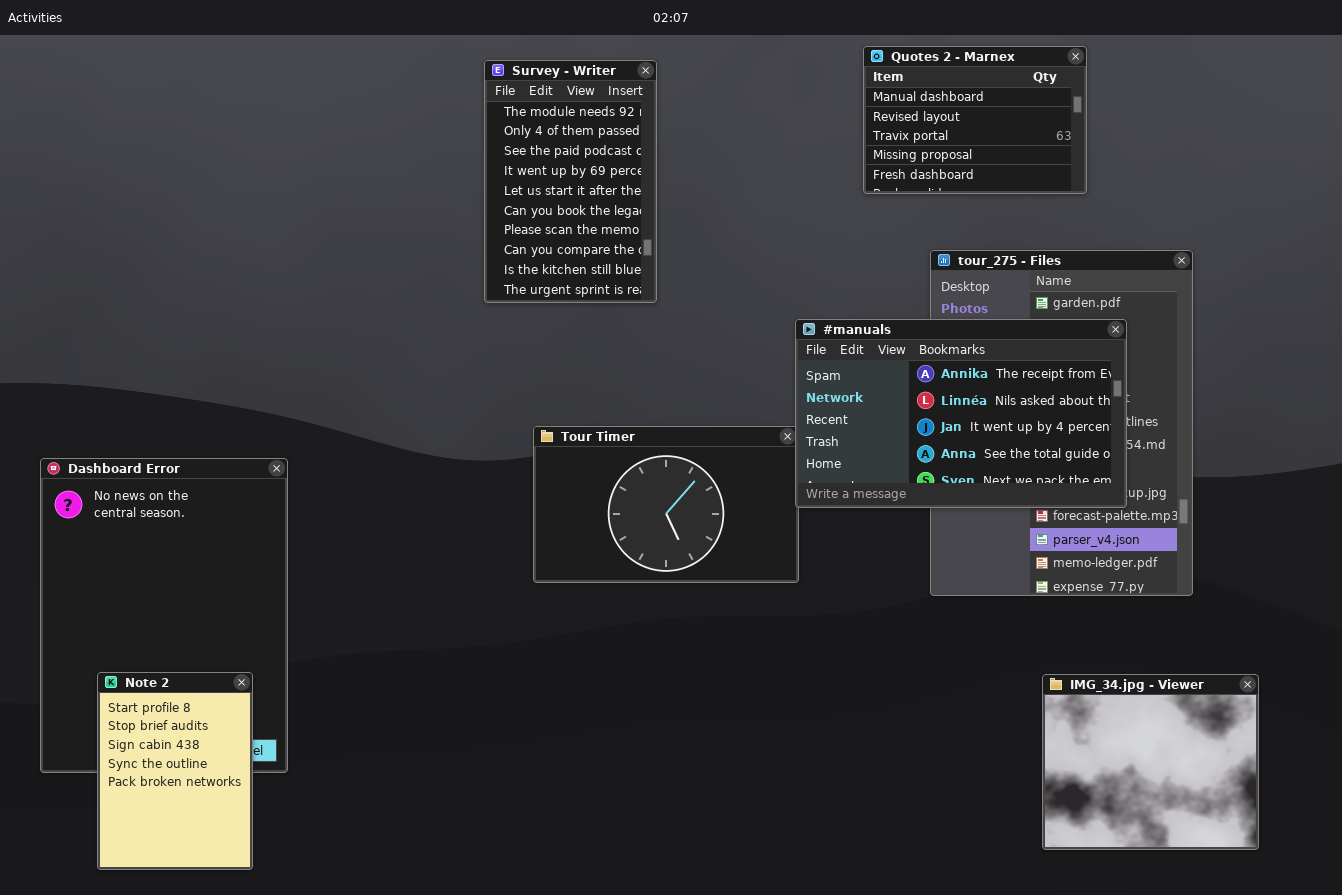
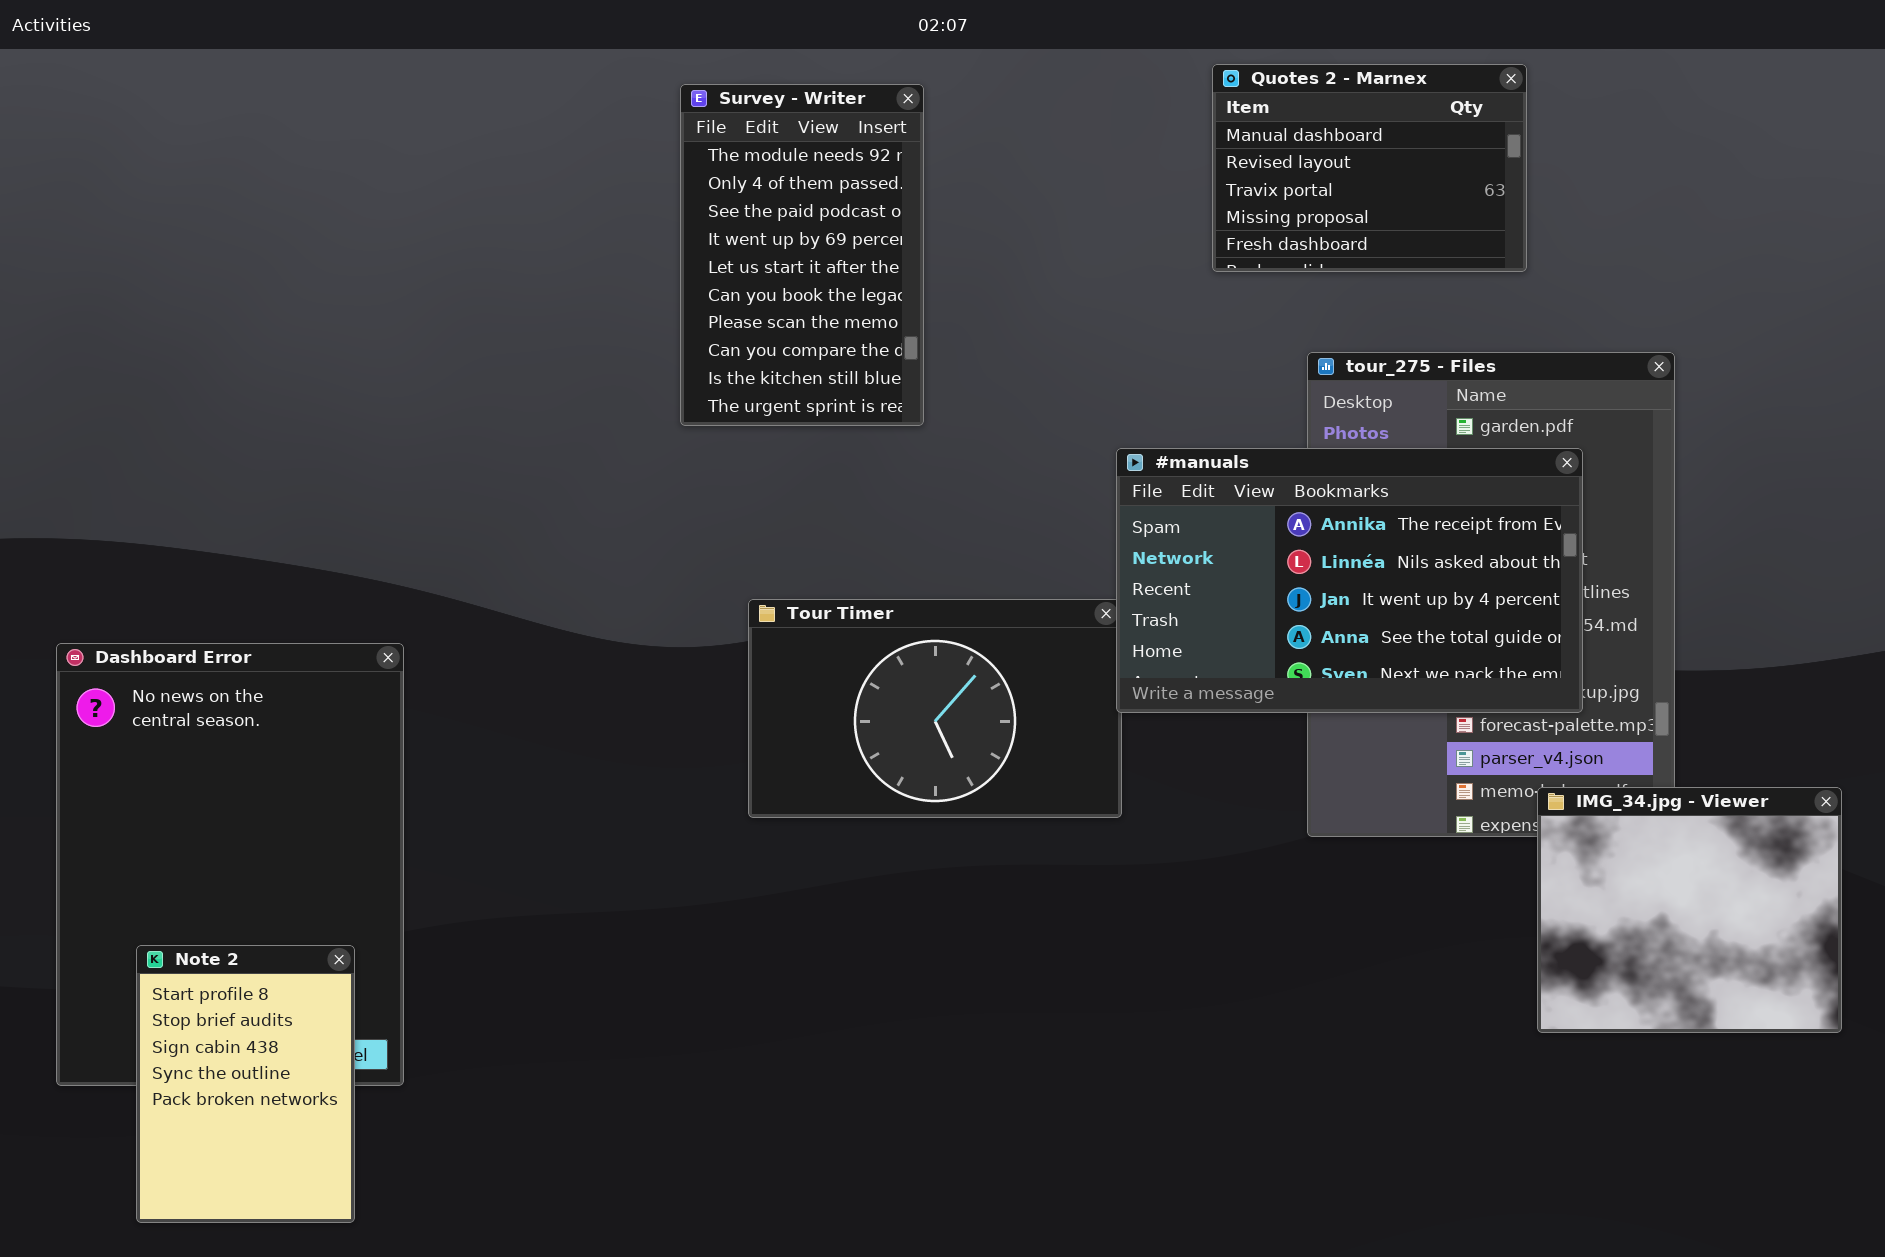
IMG_34.jpg - Viewer: [1042,674,1259,850] -> [1537,787,1842,1033], moved

